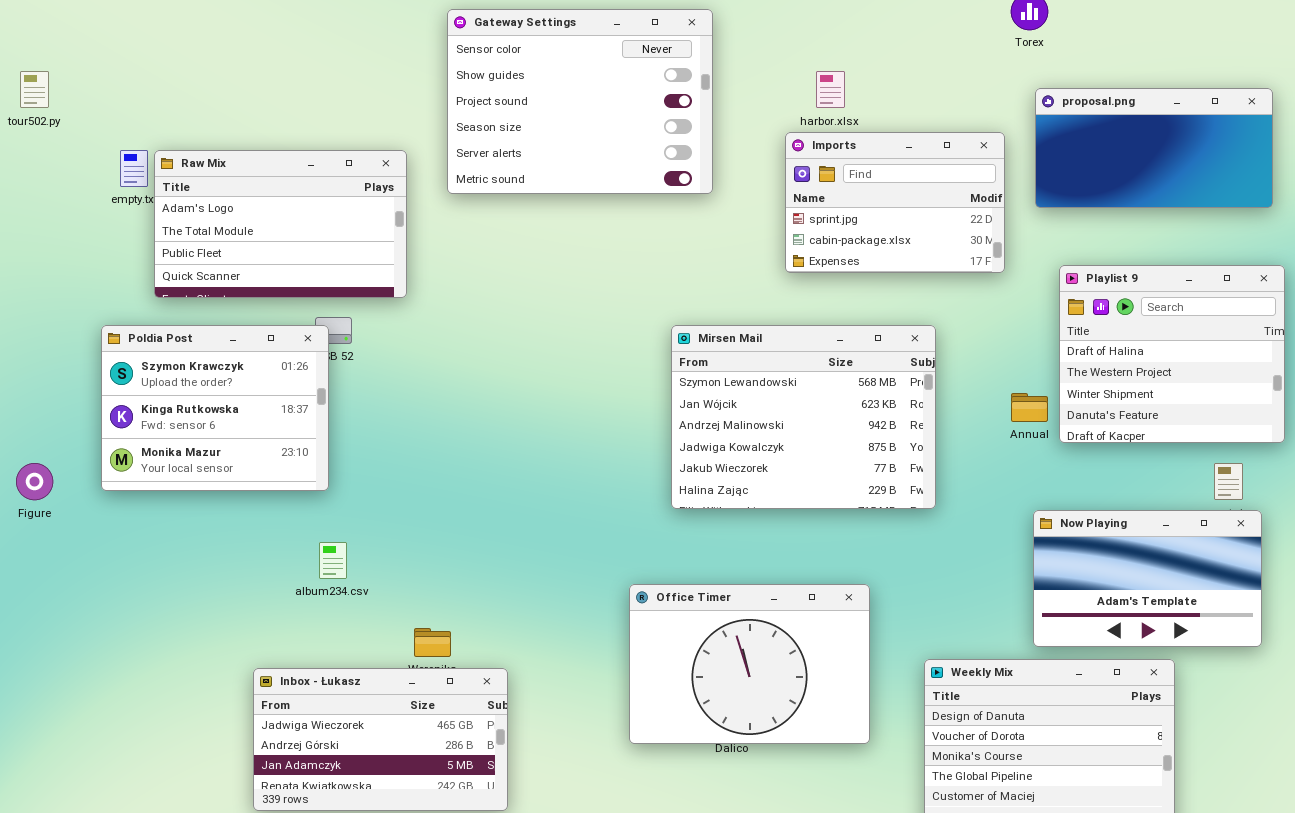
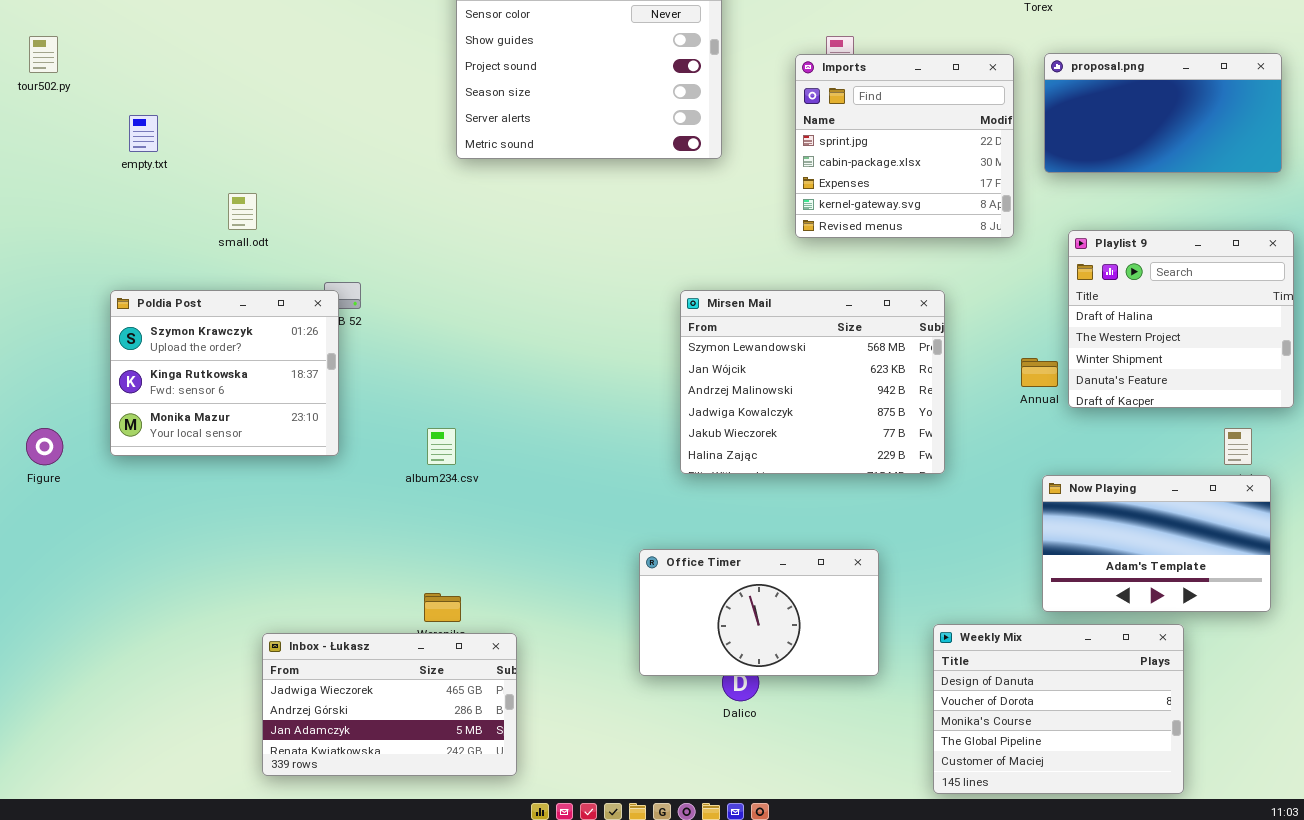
Imports: [785,132,1005,273] -> [795,54,1014,238], resized
Raw Mix: [154,150,407,298] -> none, closed
album234.csv: [319,542,347,579] -> [427,428,456,465], moved
Office Timer: [629,584,870,744] -> [639,549,879,676], resized

